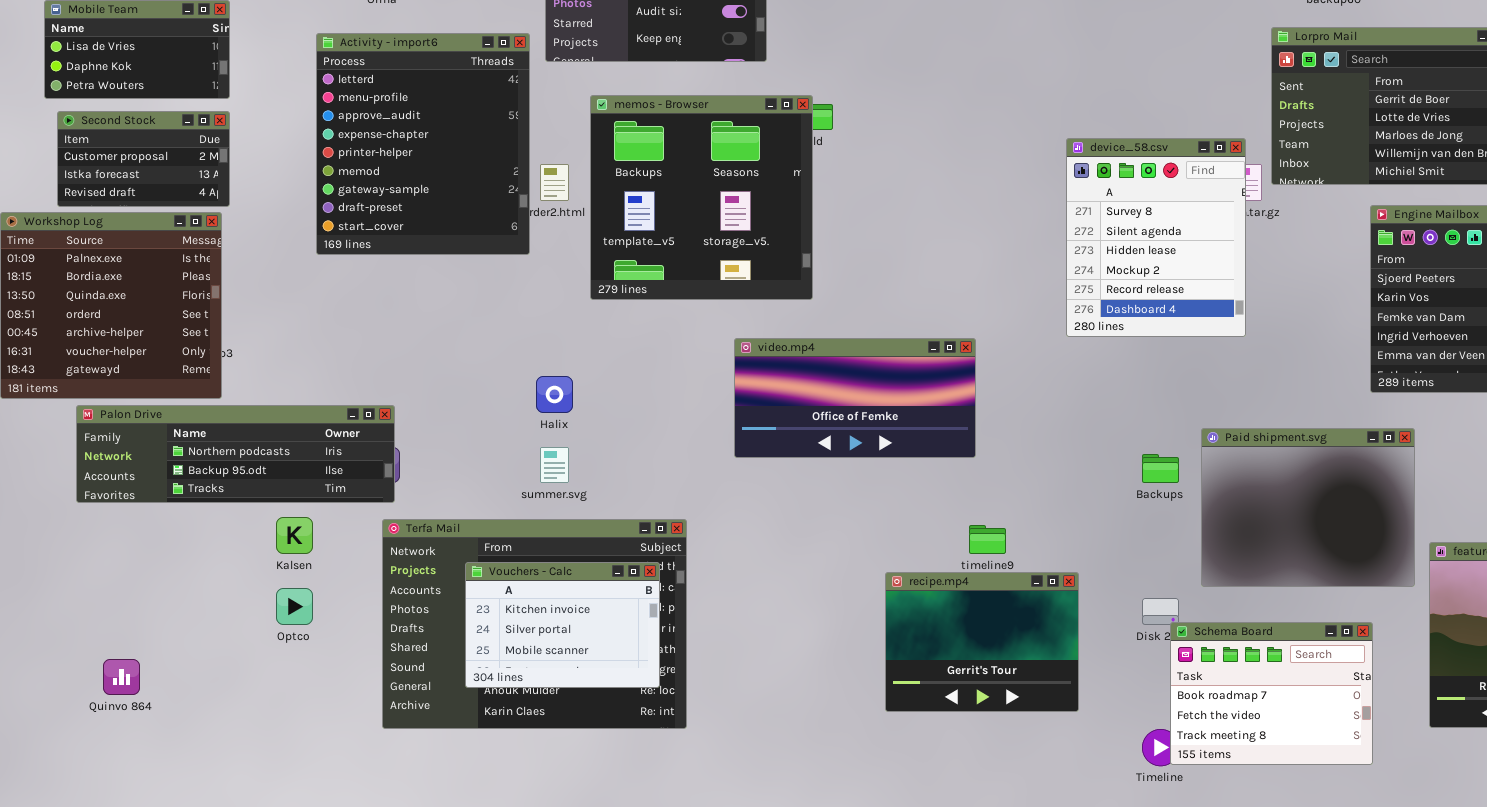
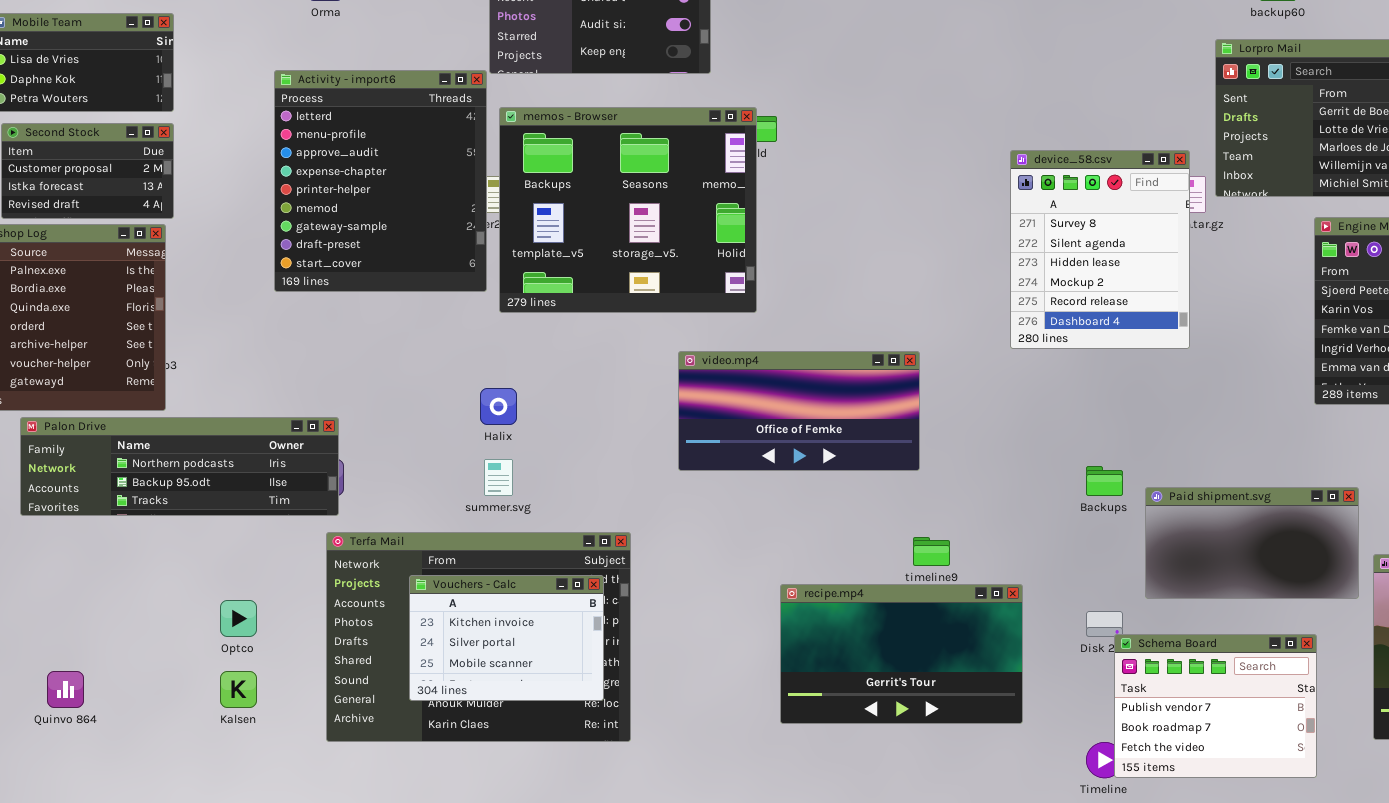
Activity - import6: [316,33,530,255] -> [274,70,487,292], moved
memos - Browser: [590,95,813,300] -> [499,107,757,313], resized
Paid shipment.svg: [1201,428,1415,587] -> [1145,487,1359,599], resized
Kalsen: [276,517,313,554] -> [220,671,257,708], moved
recipe.mp4: [885,572,1079,712] -> [780,584,1023,724], resized
Schema Board: [1170,622,1373,765] -> [1114,634,1317,778], scrolled up 1 row

